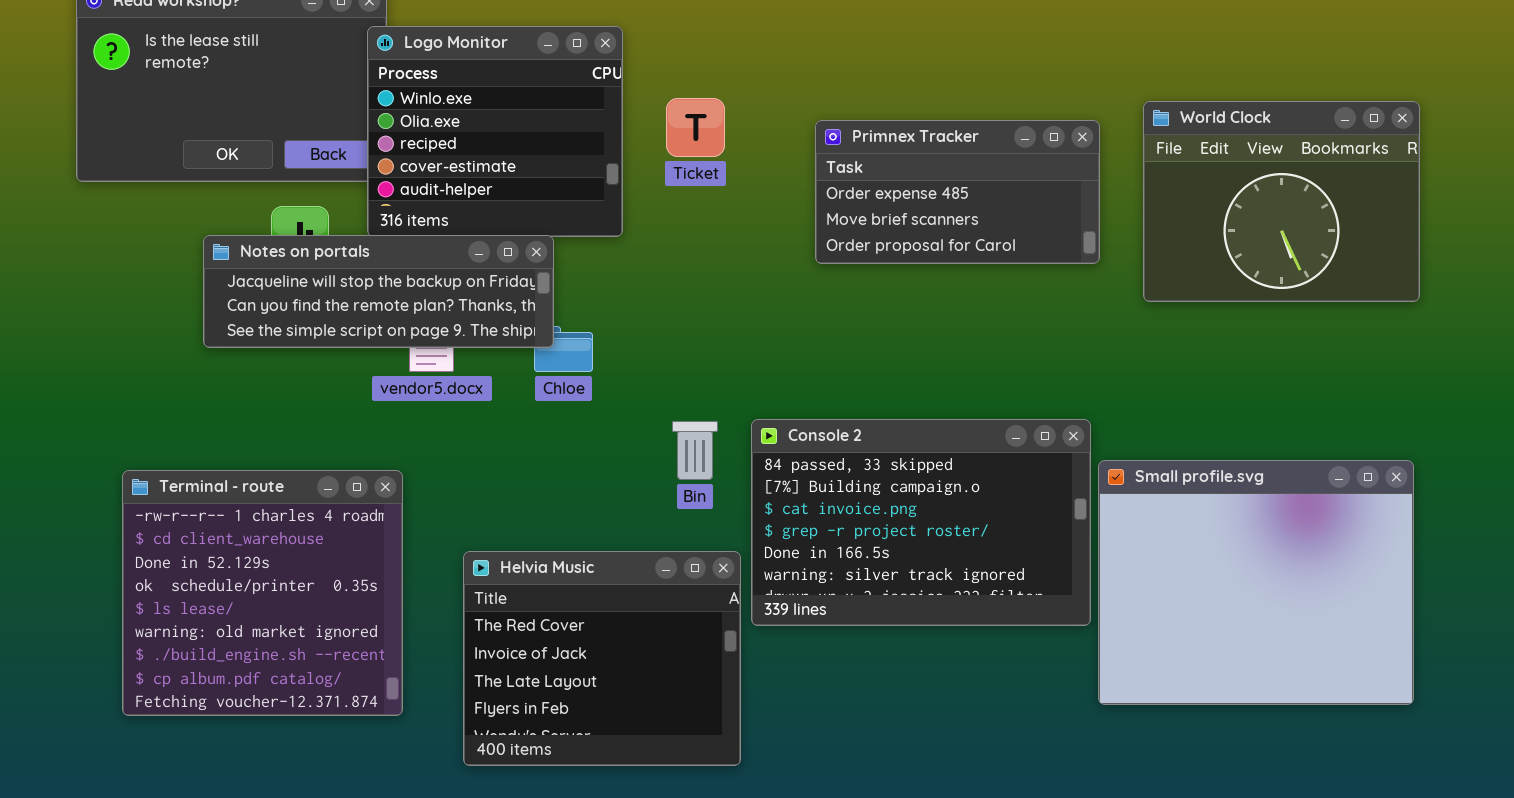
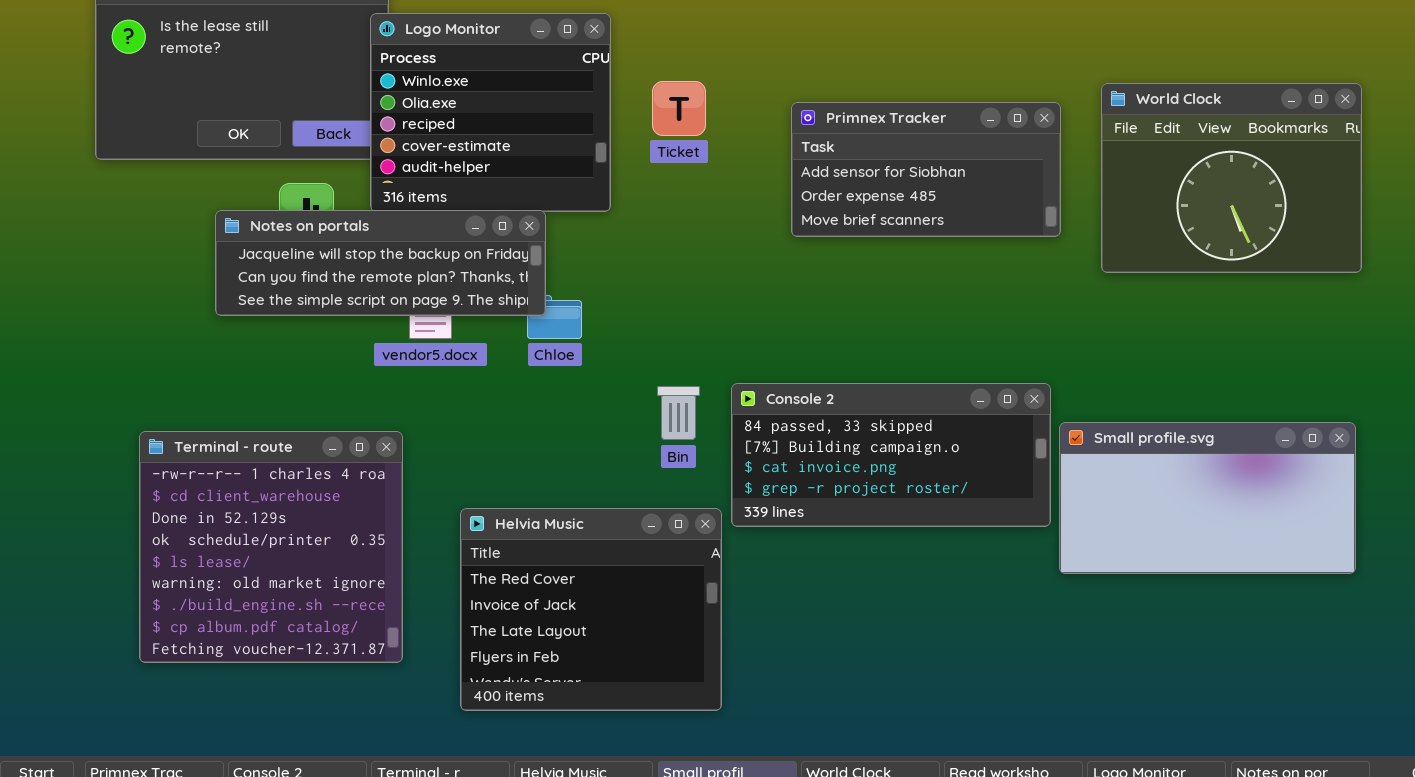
Primnex Tracker: [815,120,1100,264] -> [791,102,1061,237], scrolled up 1 row
Console 2: [751,419,1091,626] -> [731,383,1051,527], resized
Small profile.svg: [1098,460,1414,705] -> [1059,422,1356,574], resized

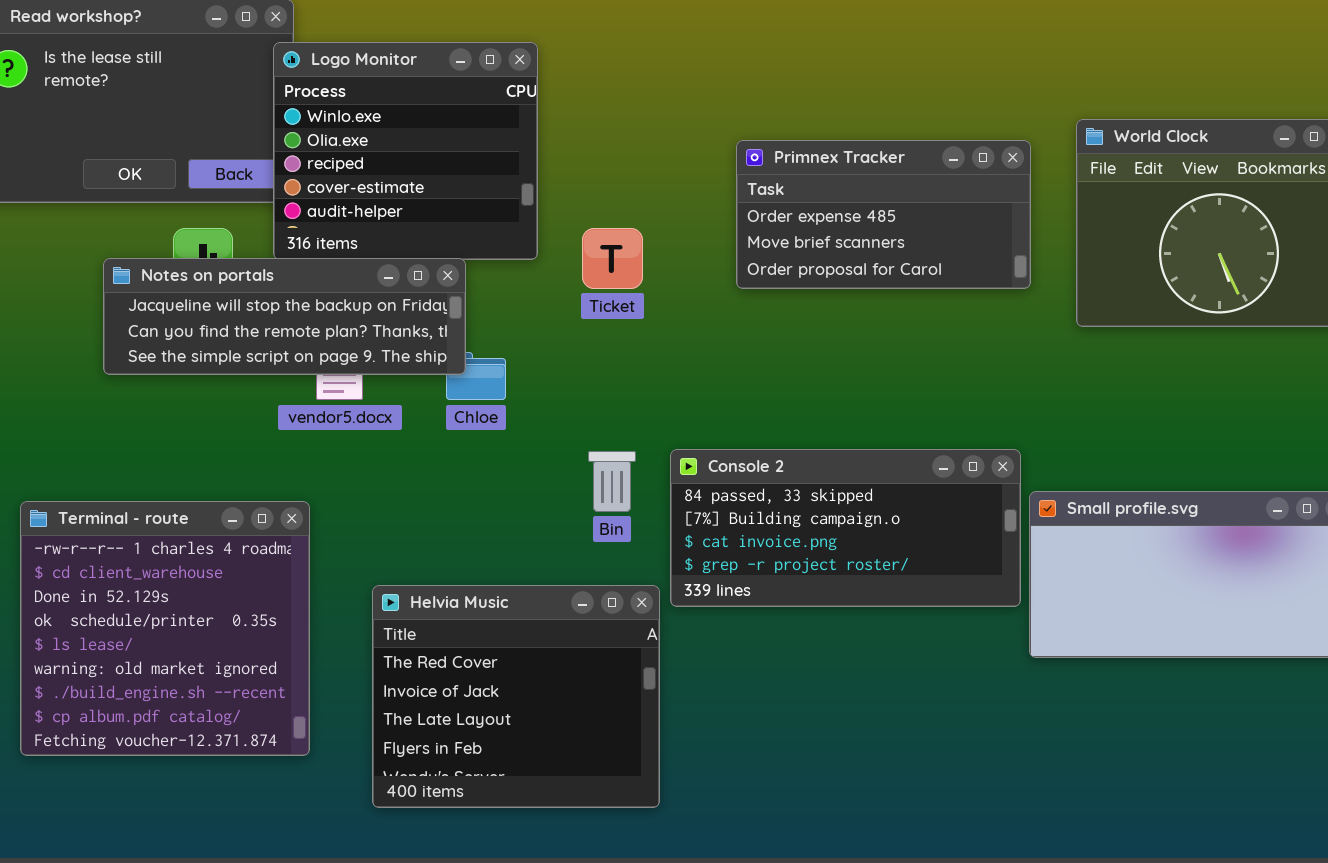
Ticket: [652,81,706,136] -> [582,228,643,289], moved
Primnex Tracker: [791,102,1061,237] -> [736,140,1031,289], scrolled down 1 row

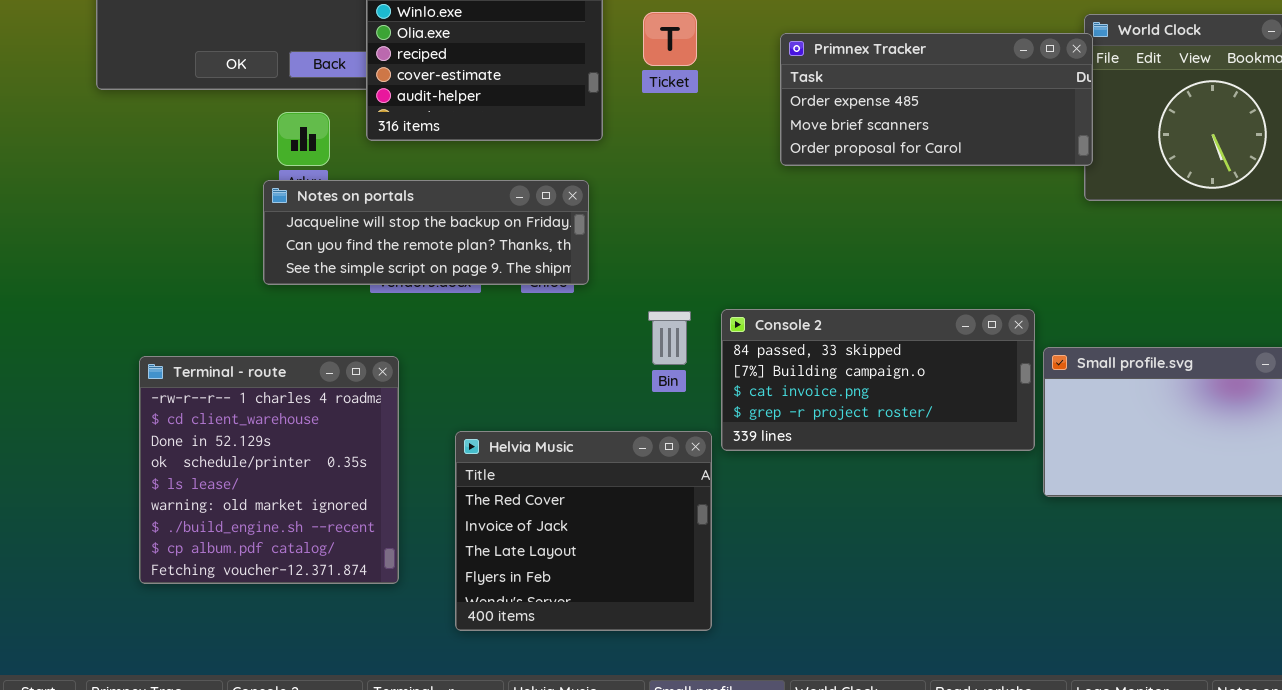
Primnex Tracker: [736,140,1031,289] -> [780,33,1093,166], resized
Ticket: [582,228,643,289] -> [643,12,697,66], moved
Notes on portals: [103,258,466,375] -> [263,180,589,285], moved

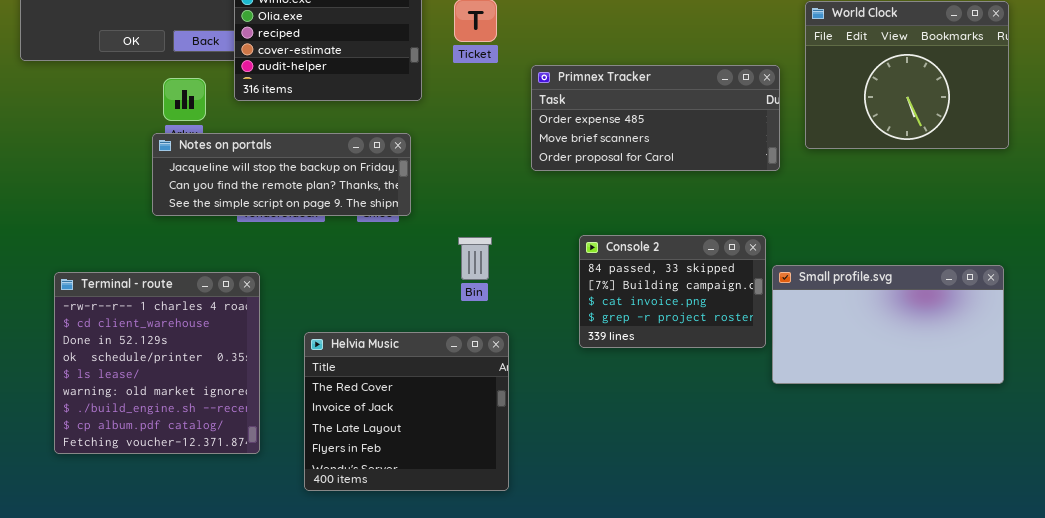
Primnex Tracker: [780,33,1093,166] -> [531,65,780,171], moved
Console 2: [721,309,1035,451] -> [579,235,766,348], resized

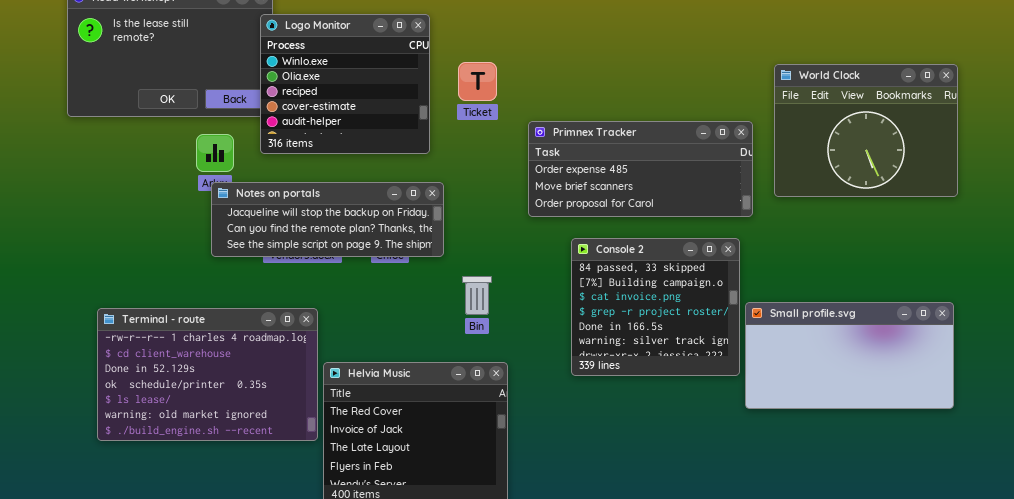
Notes on portals: [152,133,411,216] -> [211,182,444,257], moved
Console 2: [579,235,766,348] -> [571,238,740,376], resized
Terminal - route: [54,272,260,454] -> [97,308,318,441], resized

